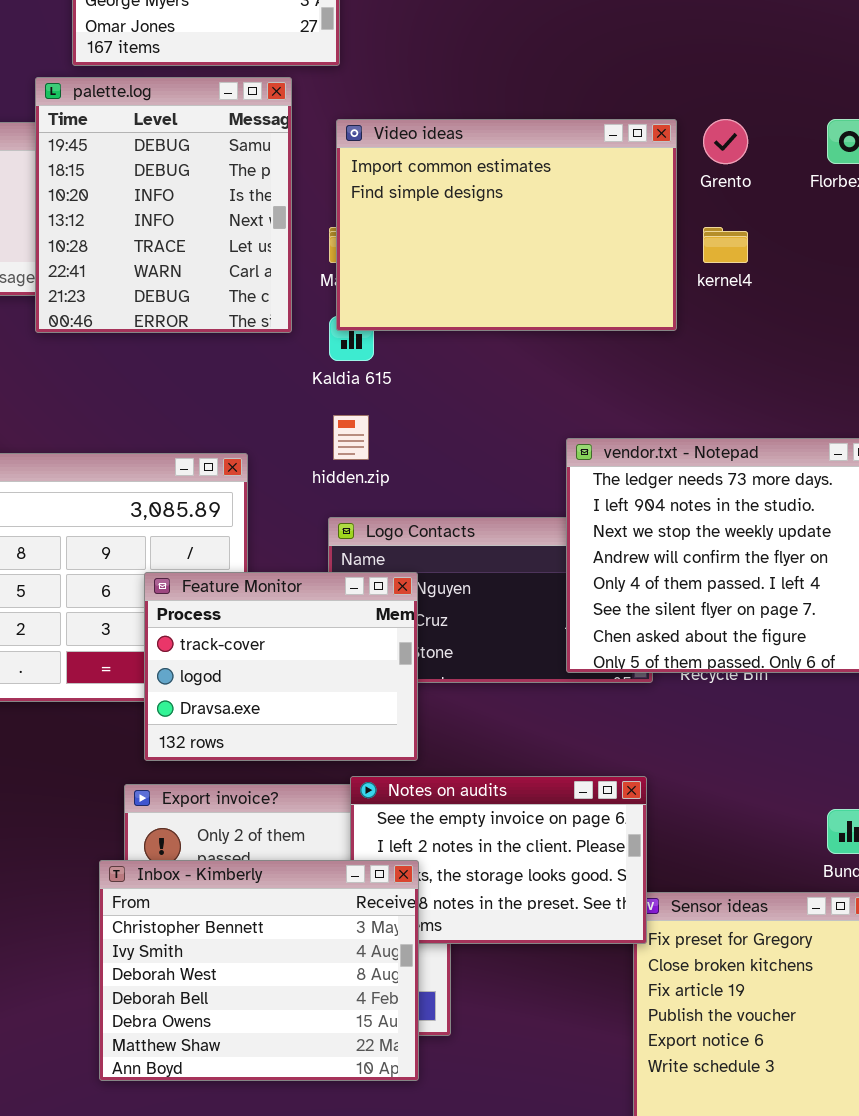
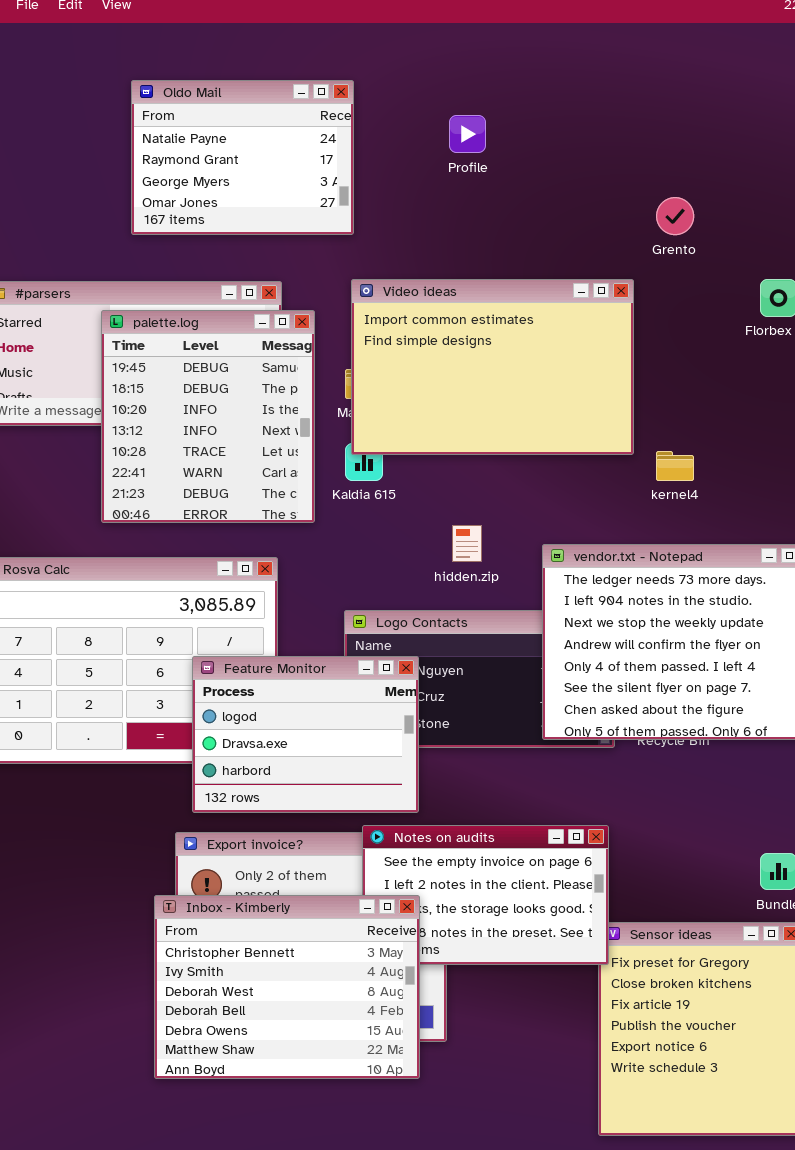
palette.log: [35,77,292,333] -> [101,310,315,523], moved
Grento: [703,119,748,164] -> [656,197,694,235], moved
kernel4: [703,227,748,263] -> [656,451,694,481], moved
hidden.zip: [333,415,369,460] -> [452,525,482,562], moved
Feature Monitor: [144,572,418,761] -> [192,656,419,813], scrolled down 1 row

